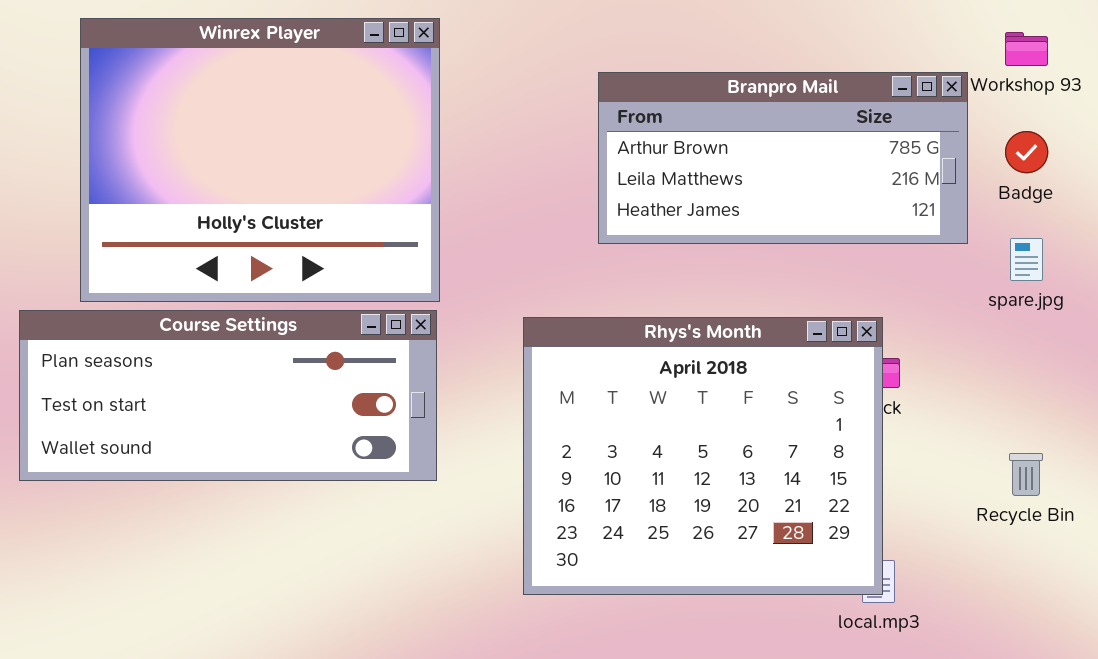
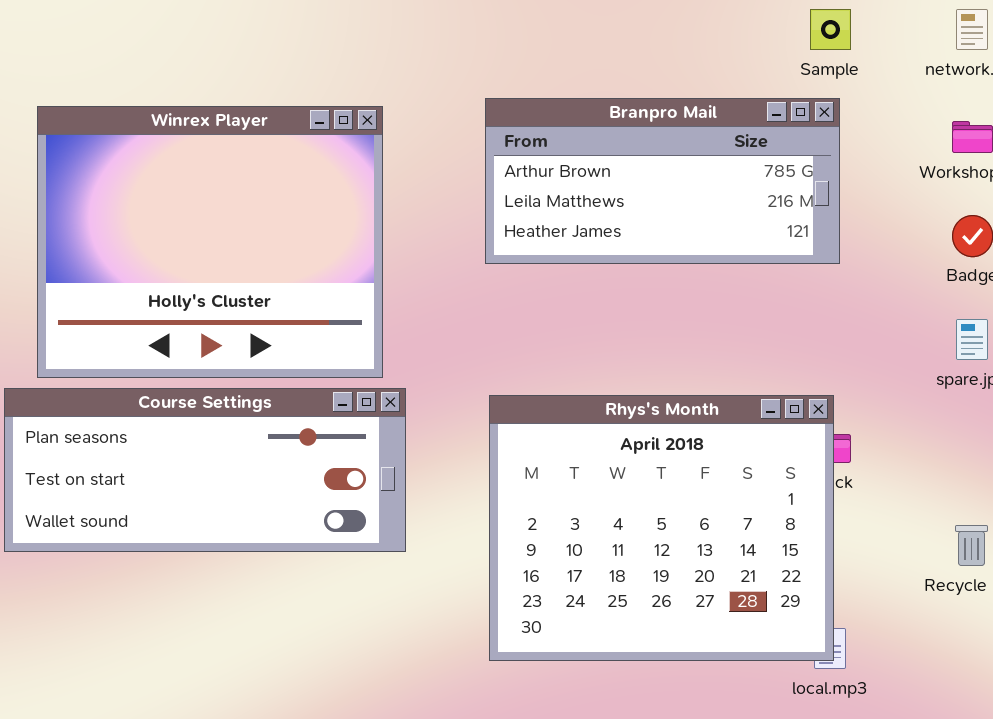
Winrex Player: [80,18,440,302] -> [37,106,383,378], moved
Branpro Mail: [598,72,968,244] -> [485,98,840,264], moved

